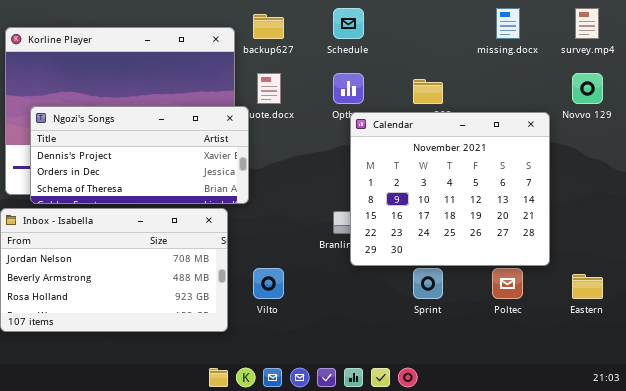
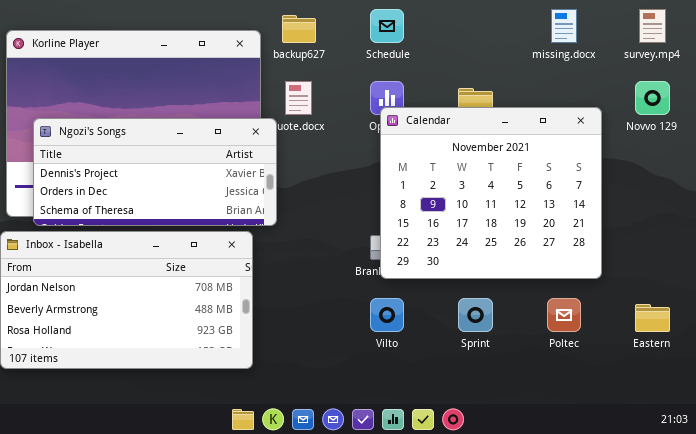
Calendar: [350,112,550,266] -> [380,107,602,279], moved
Vilto: [253,268,284,299] -> [370,298,404,332], moved

